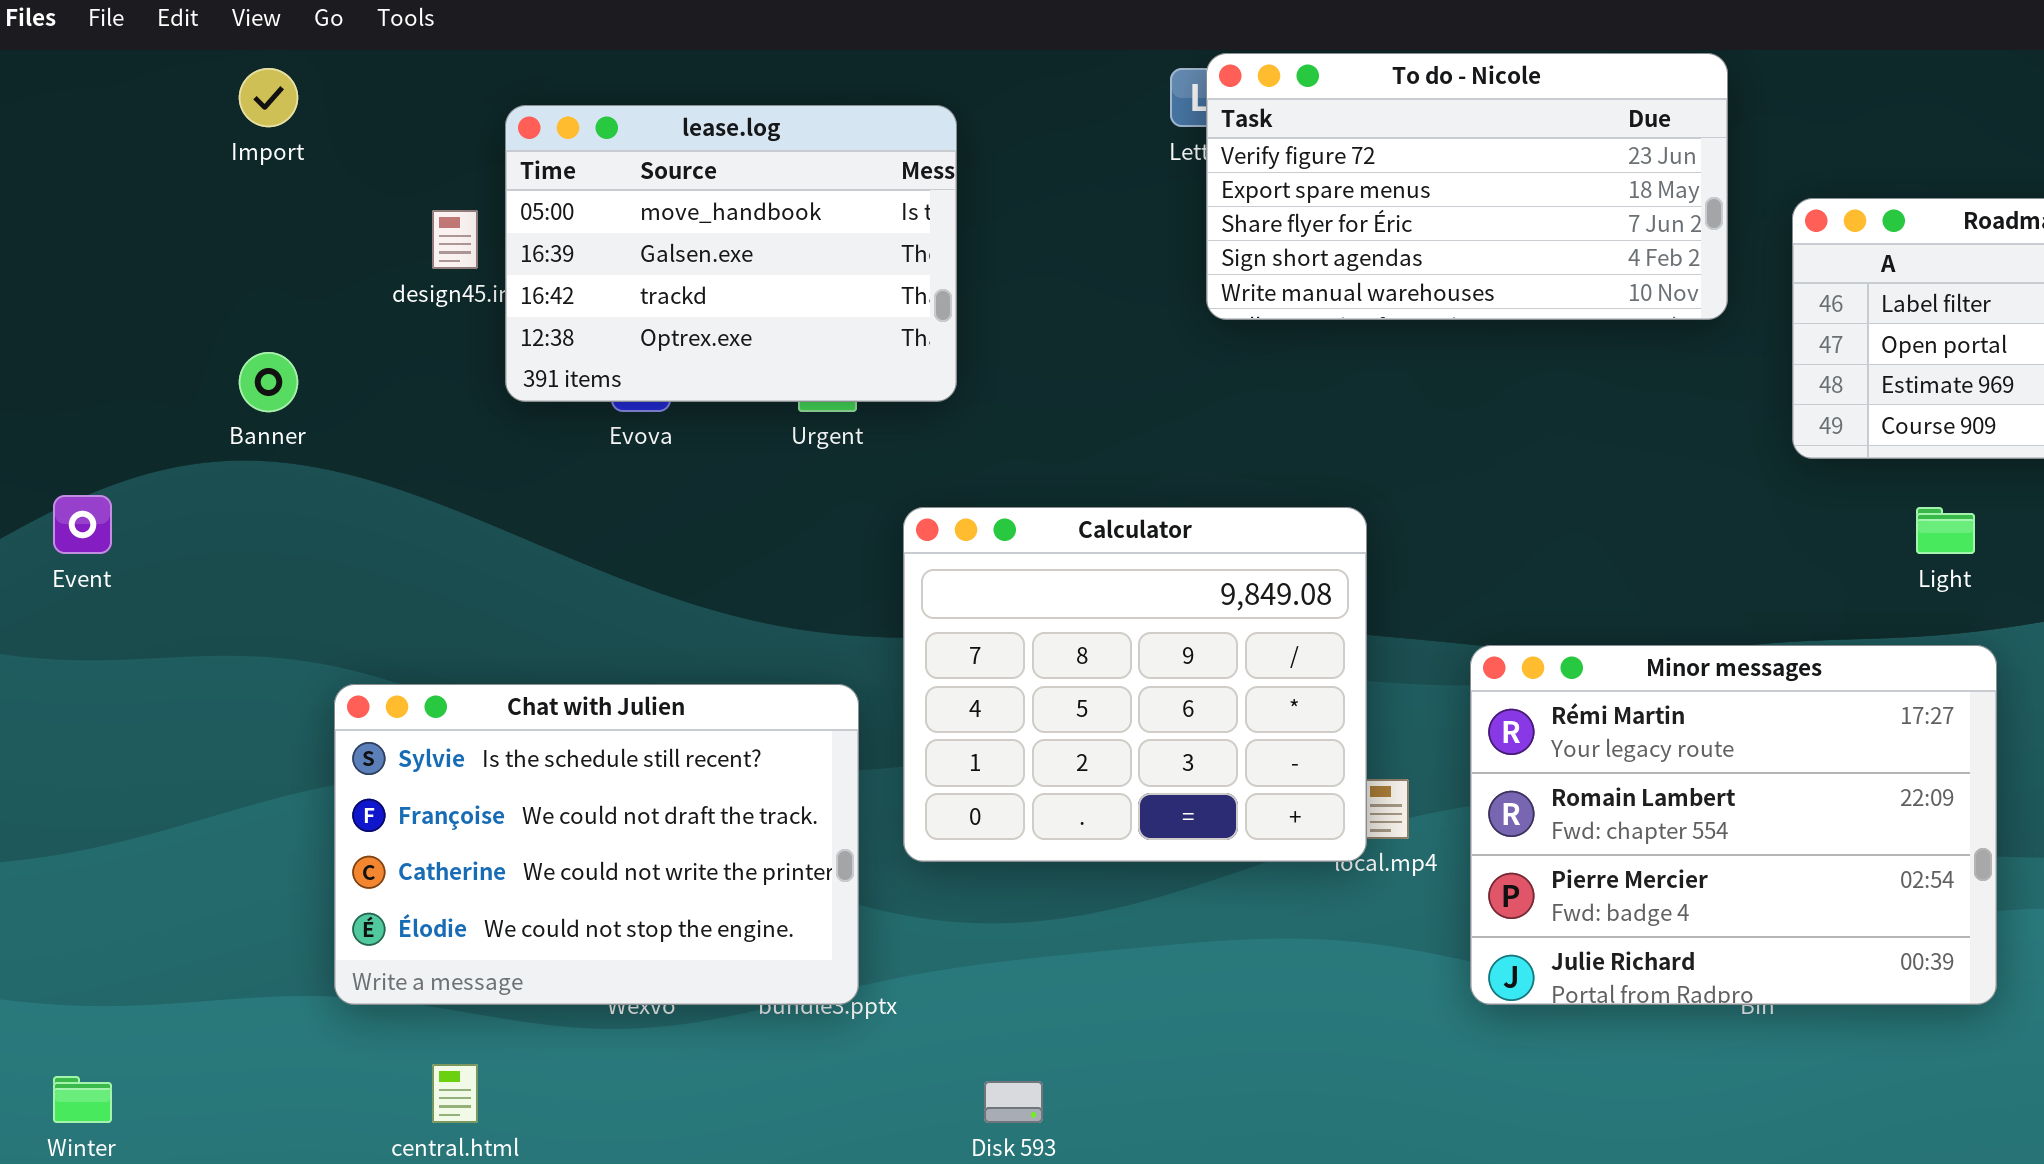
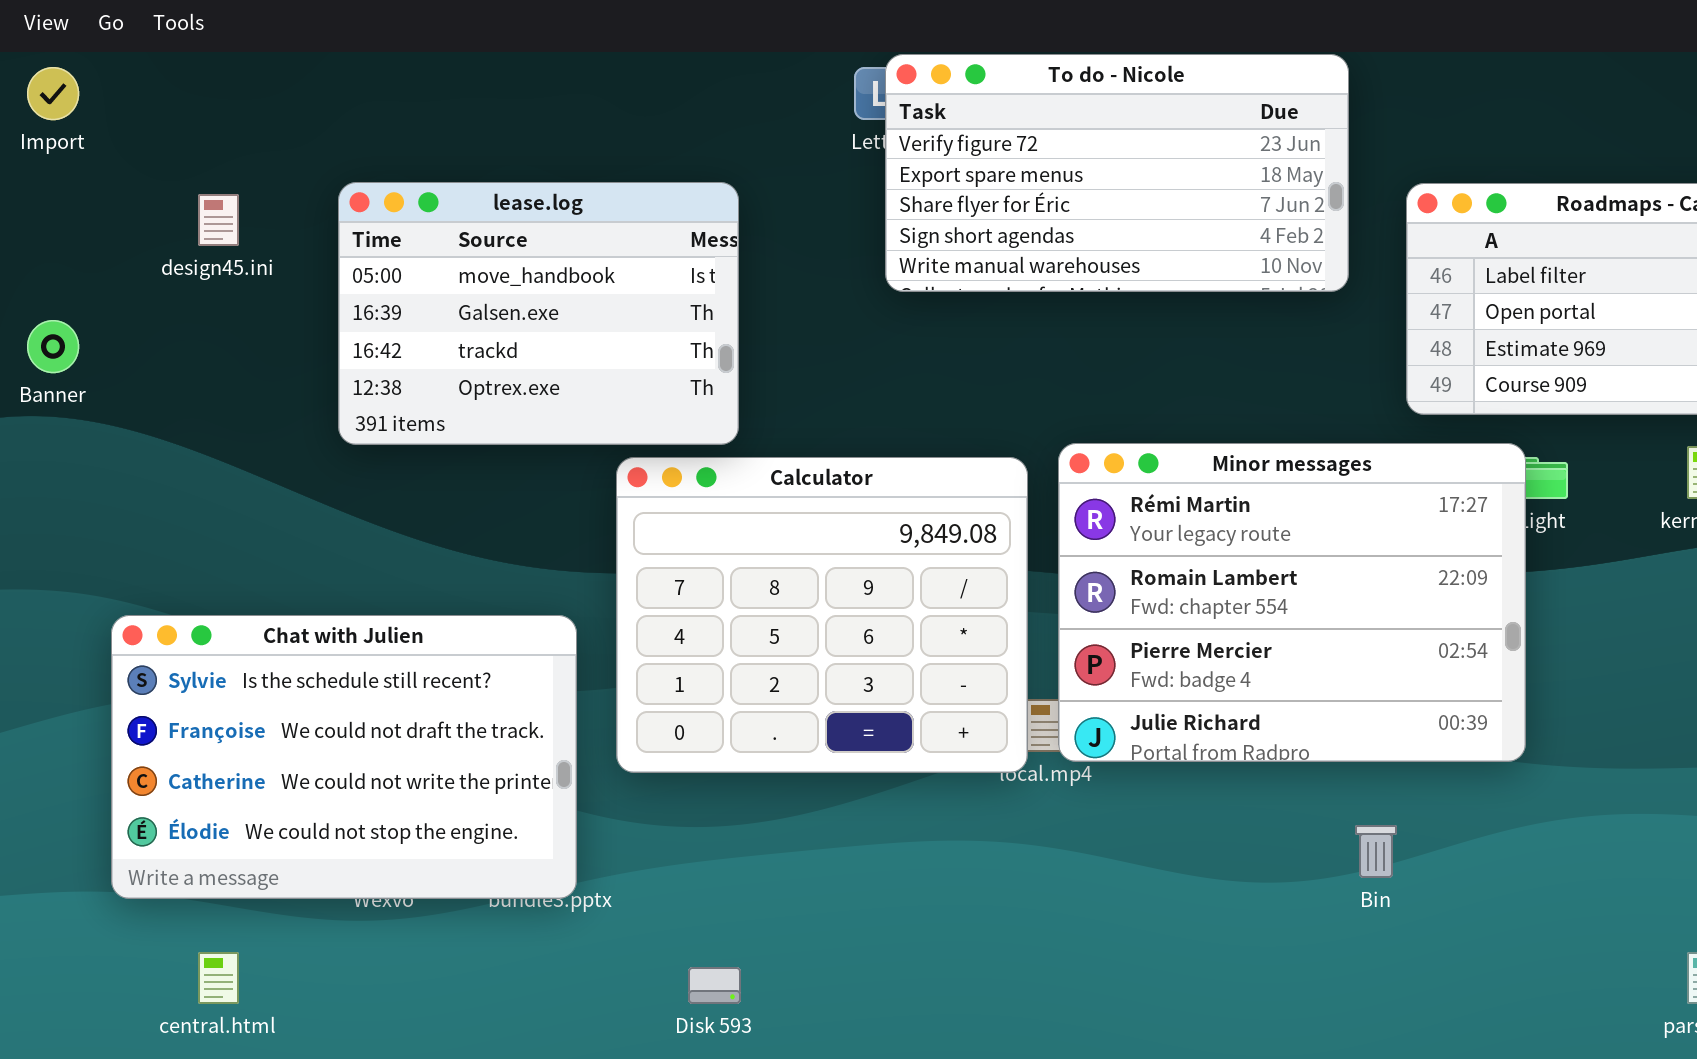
lease.log: [505,105,957,402] -> [338,182,739,445], moved
Minor messages: [1470,645,1997,1005] -> [1058,443,1526,762], moved

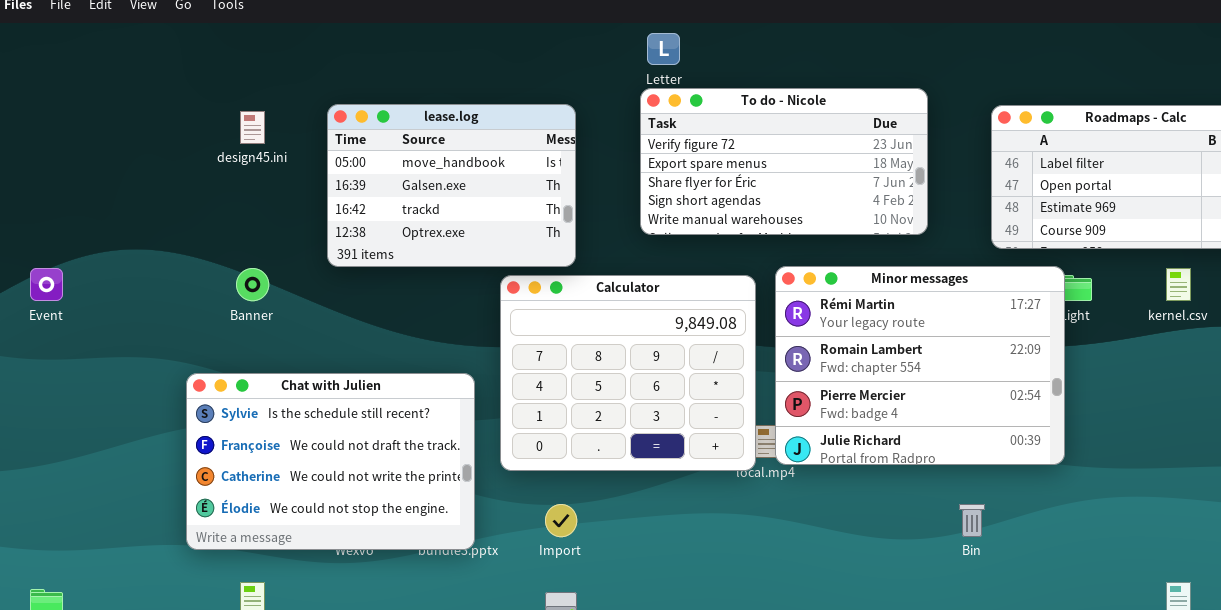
To do - Nicole: [885,54,1349,292] -> [640,88,928,235], moved
Import: [27,67,79,120] -> [545,504,577,537], moved
Banner: [27,320,79,373] -> [236,268,269,301], moved

